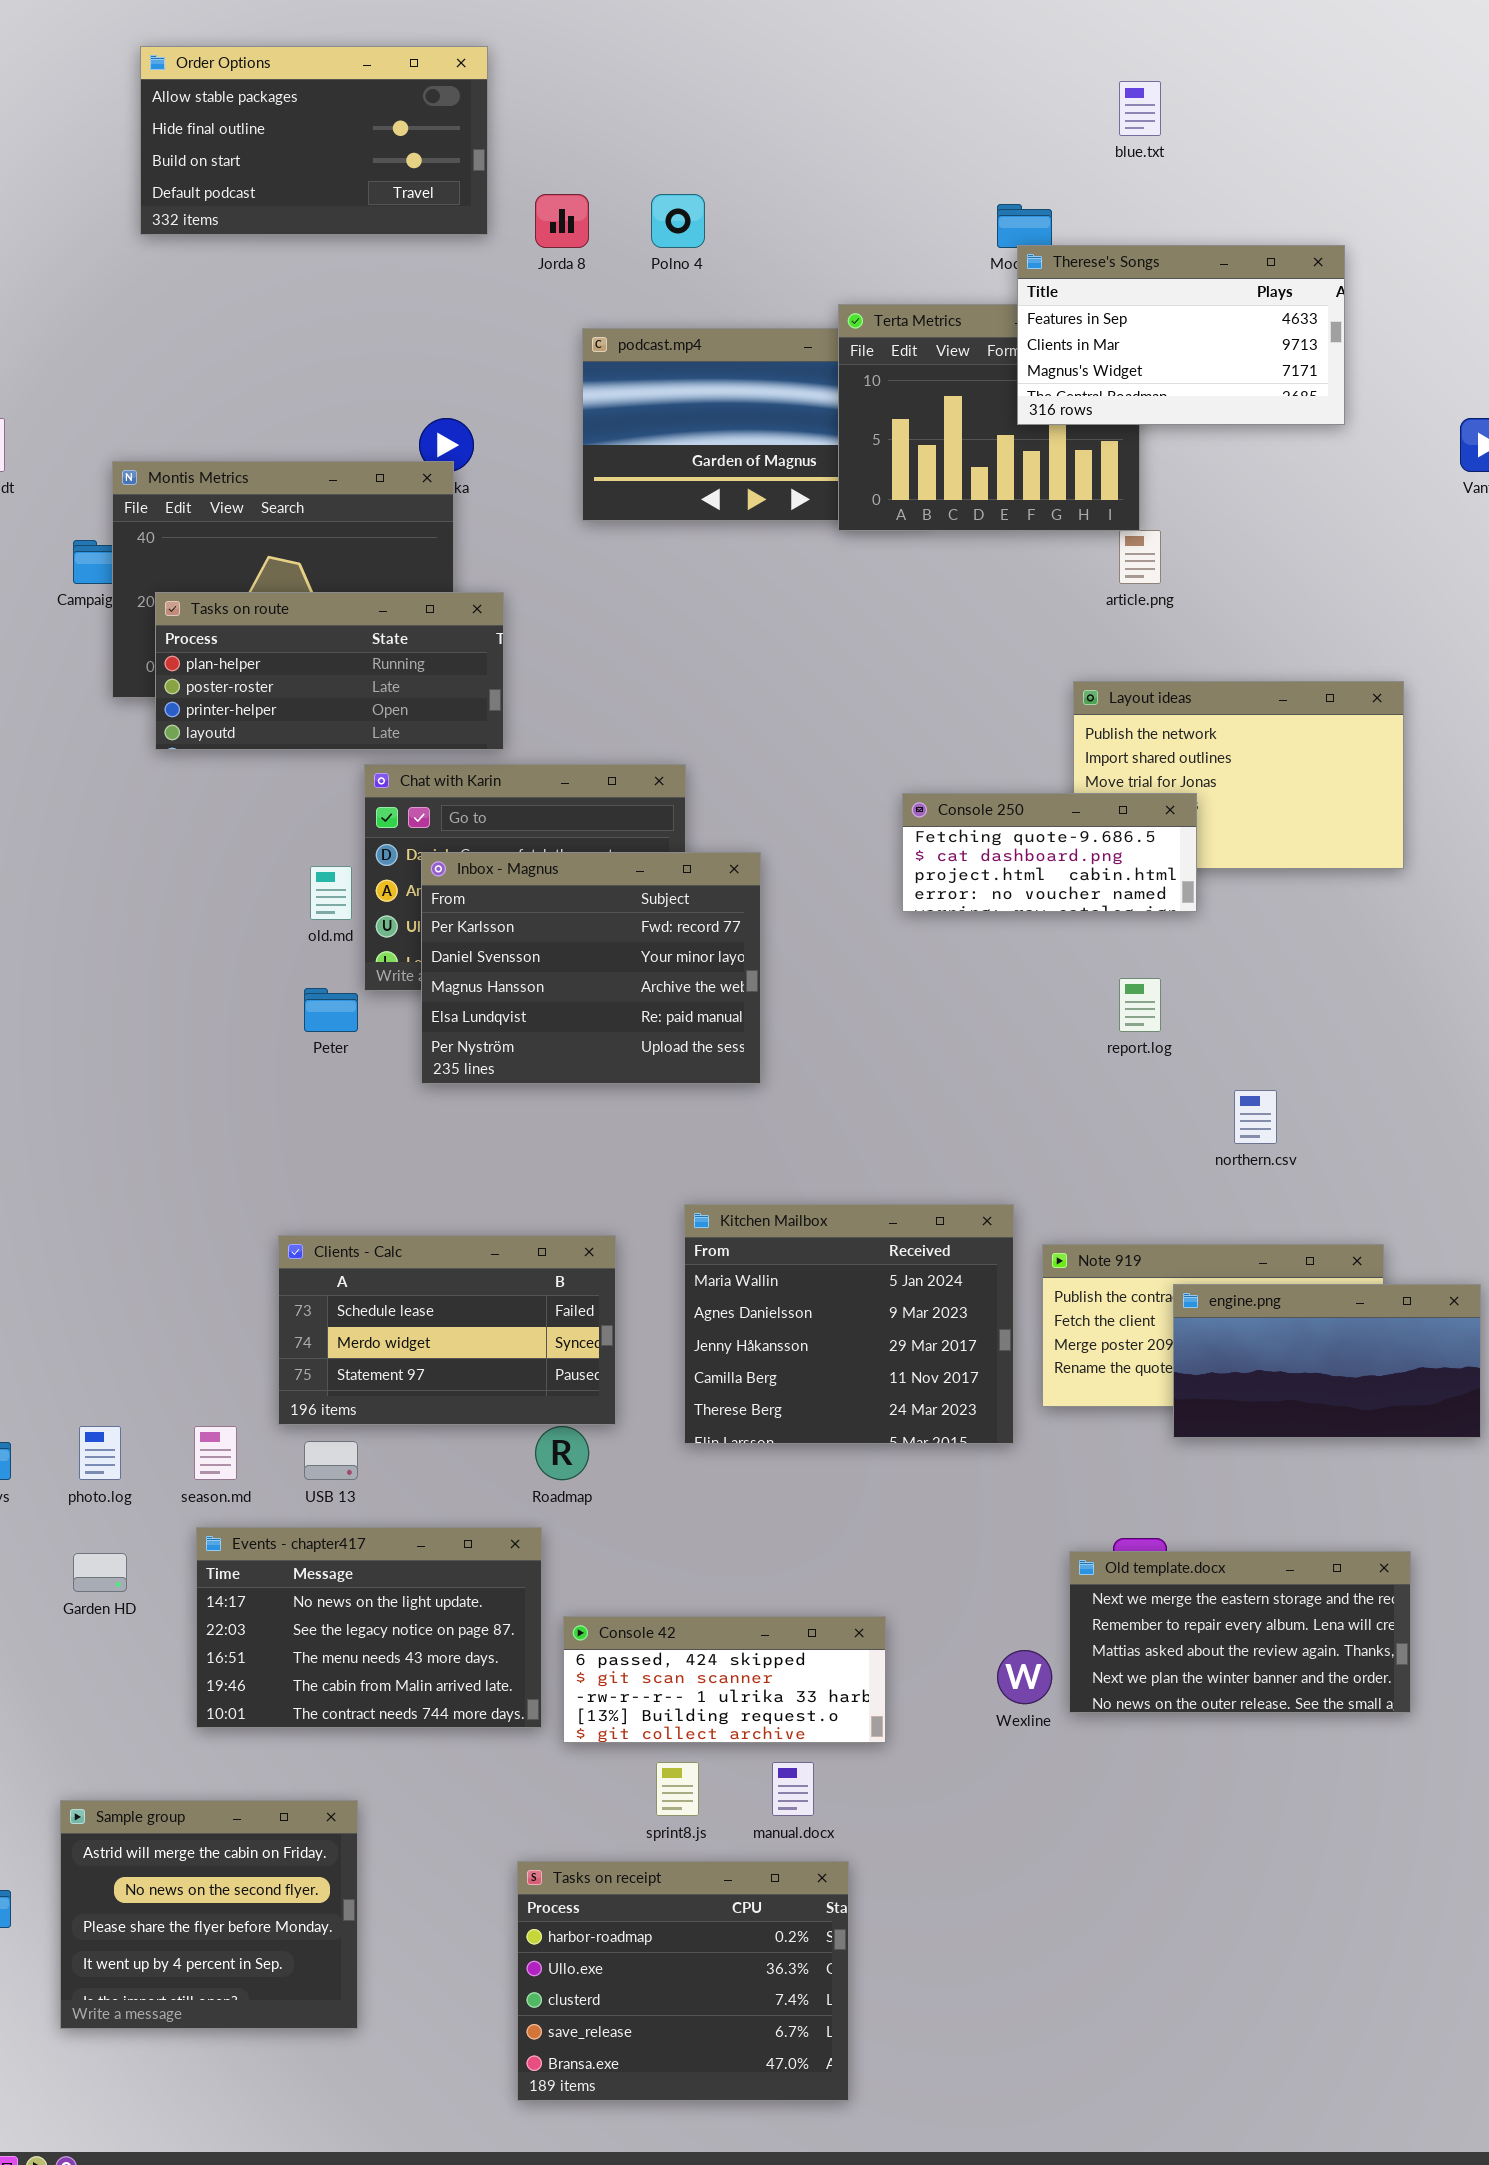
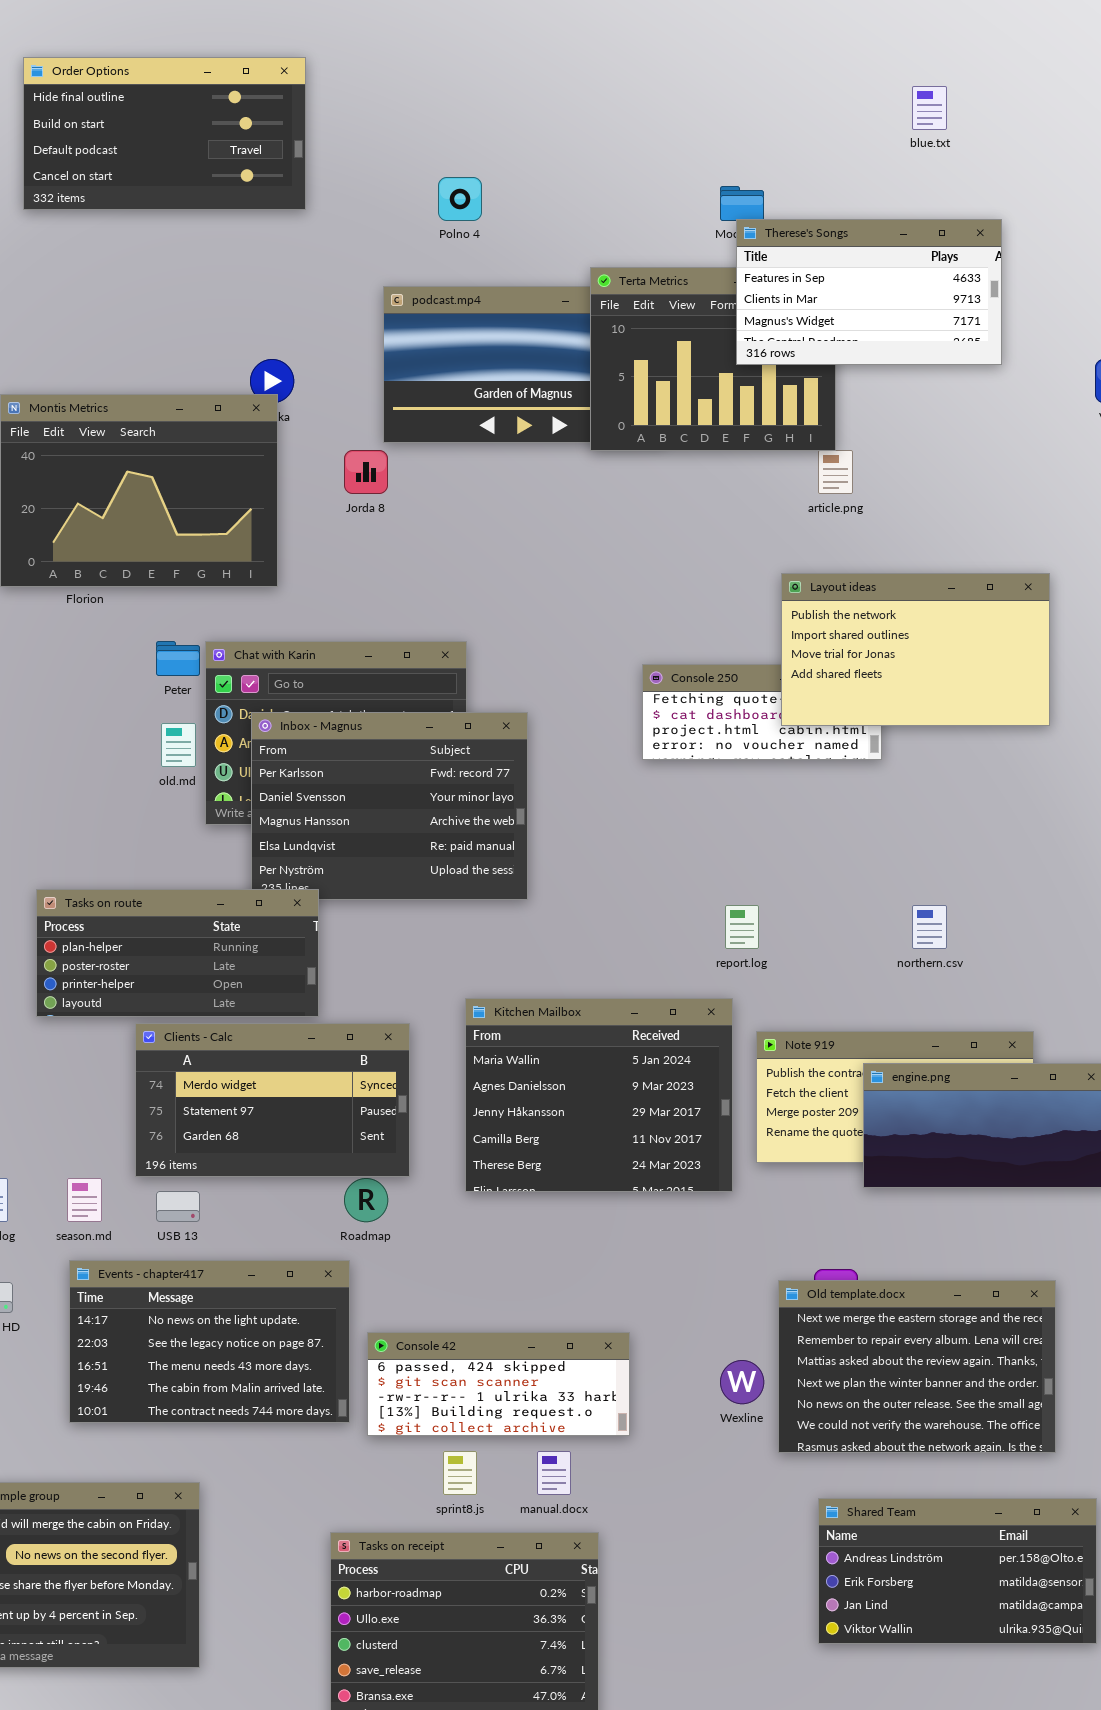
Order Options: [140,46,488,235] -> [23,57,306,210], scrolled down 1 row
blue.txt: [1119,81,1161,136] -> [912,86,947,130], moved
Jorda 8: [535,194,589,248] -> [344,450,388,494], moved
Tasks on route: [155,592,504,750] -> [36,889,319,1017], moved
Layout ideas: [1073,681,1404,869] -> [781,573,1050,726], raised
report.log: [1119,978,1161,1032] -> [725,905,759,949], moved
Peter: [304,988,358,1032] -> [156,641,200,676], moved
Clients - Calc: [278,1235,616,1425] -> [135,1023,410,1177], scrolled down 1 row
Old template.docx: [1069,1551,1411,1713] -> [778,1280,1056,1453], resized
Shared Team: none -> [818,1498,1097,1644], opened

